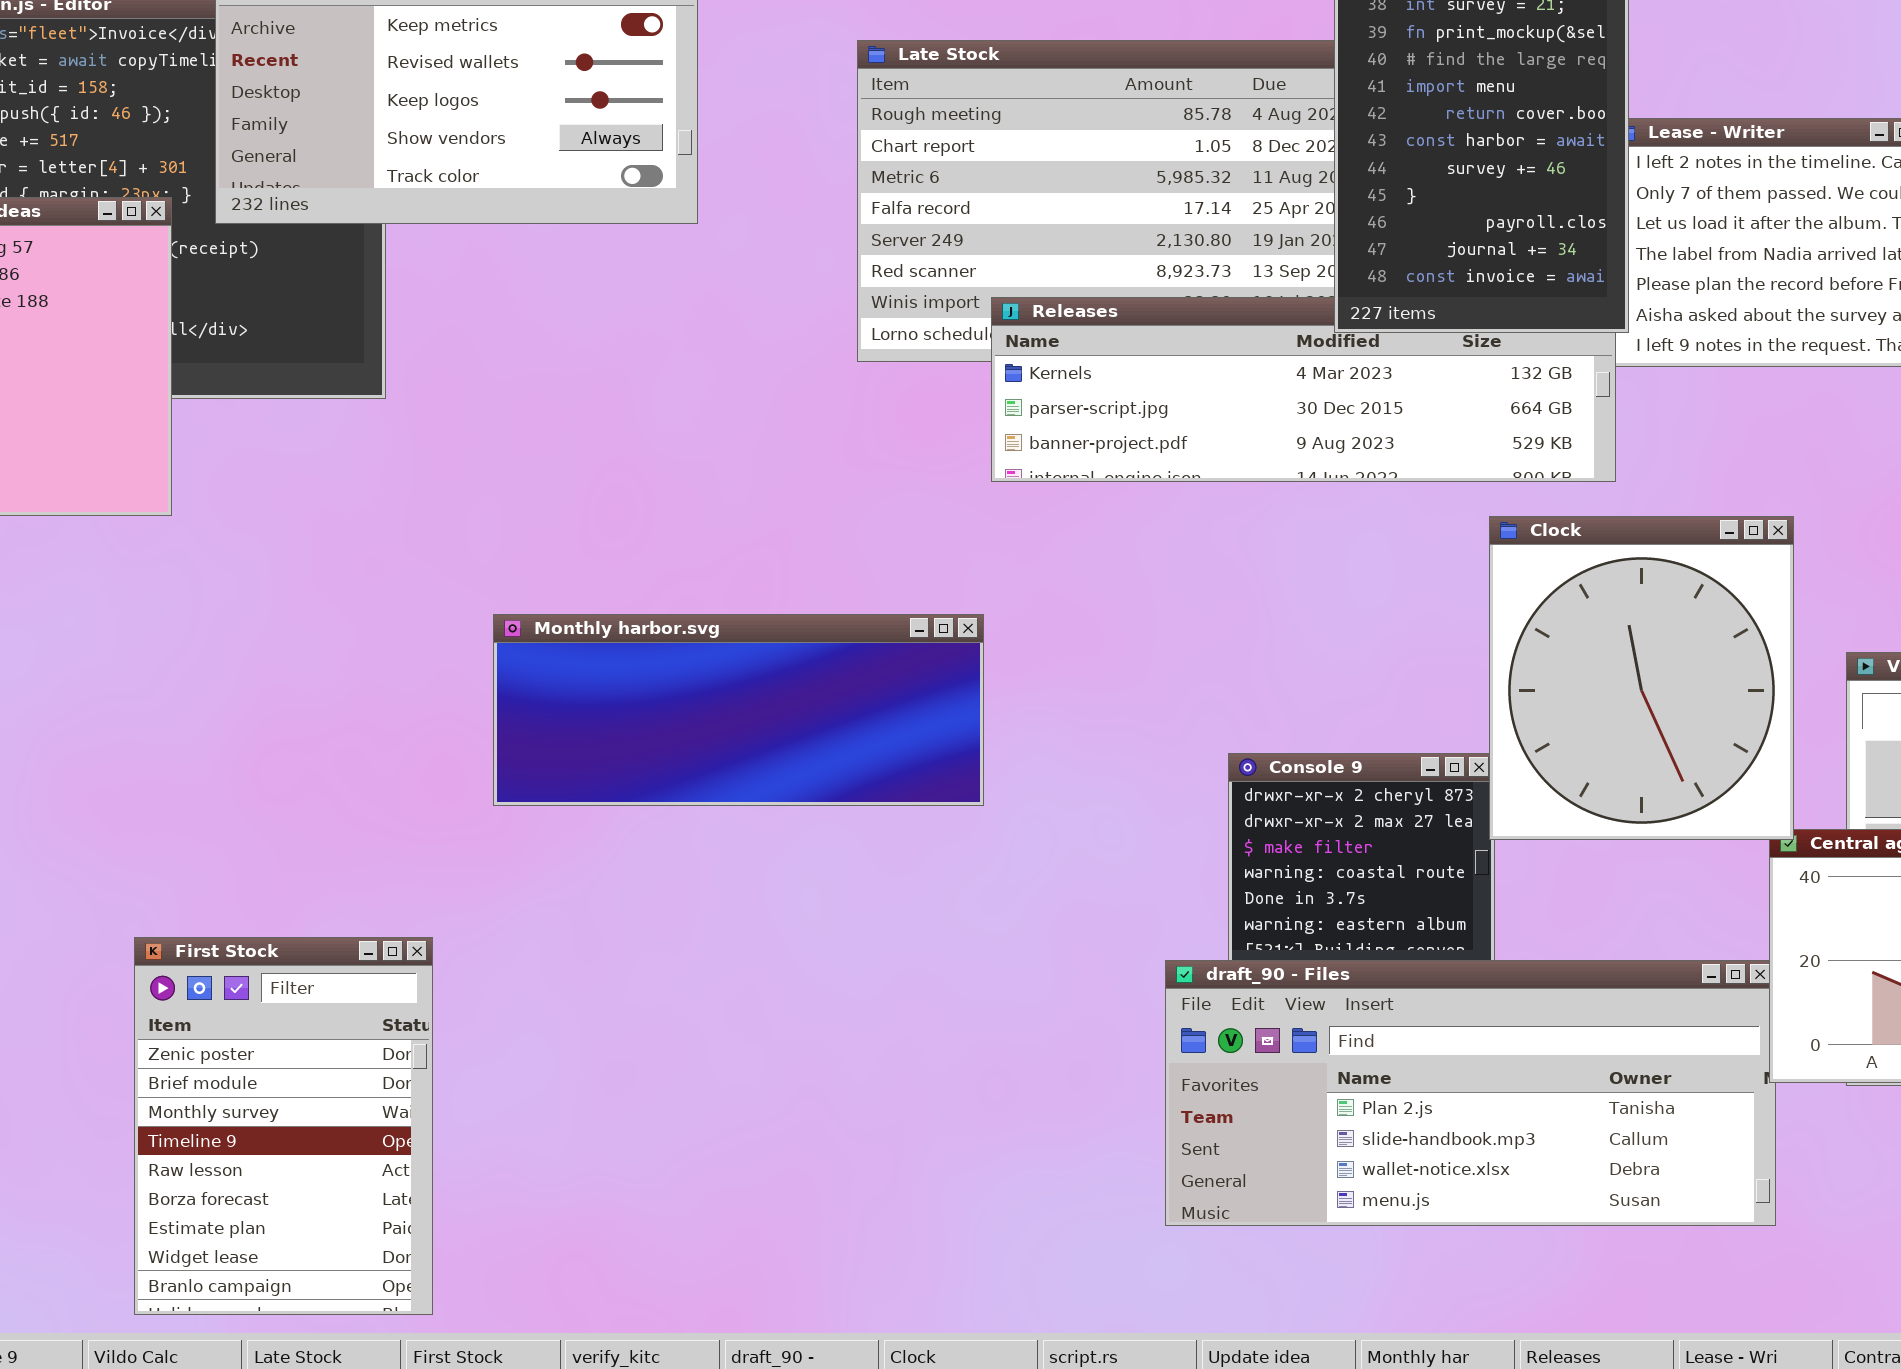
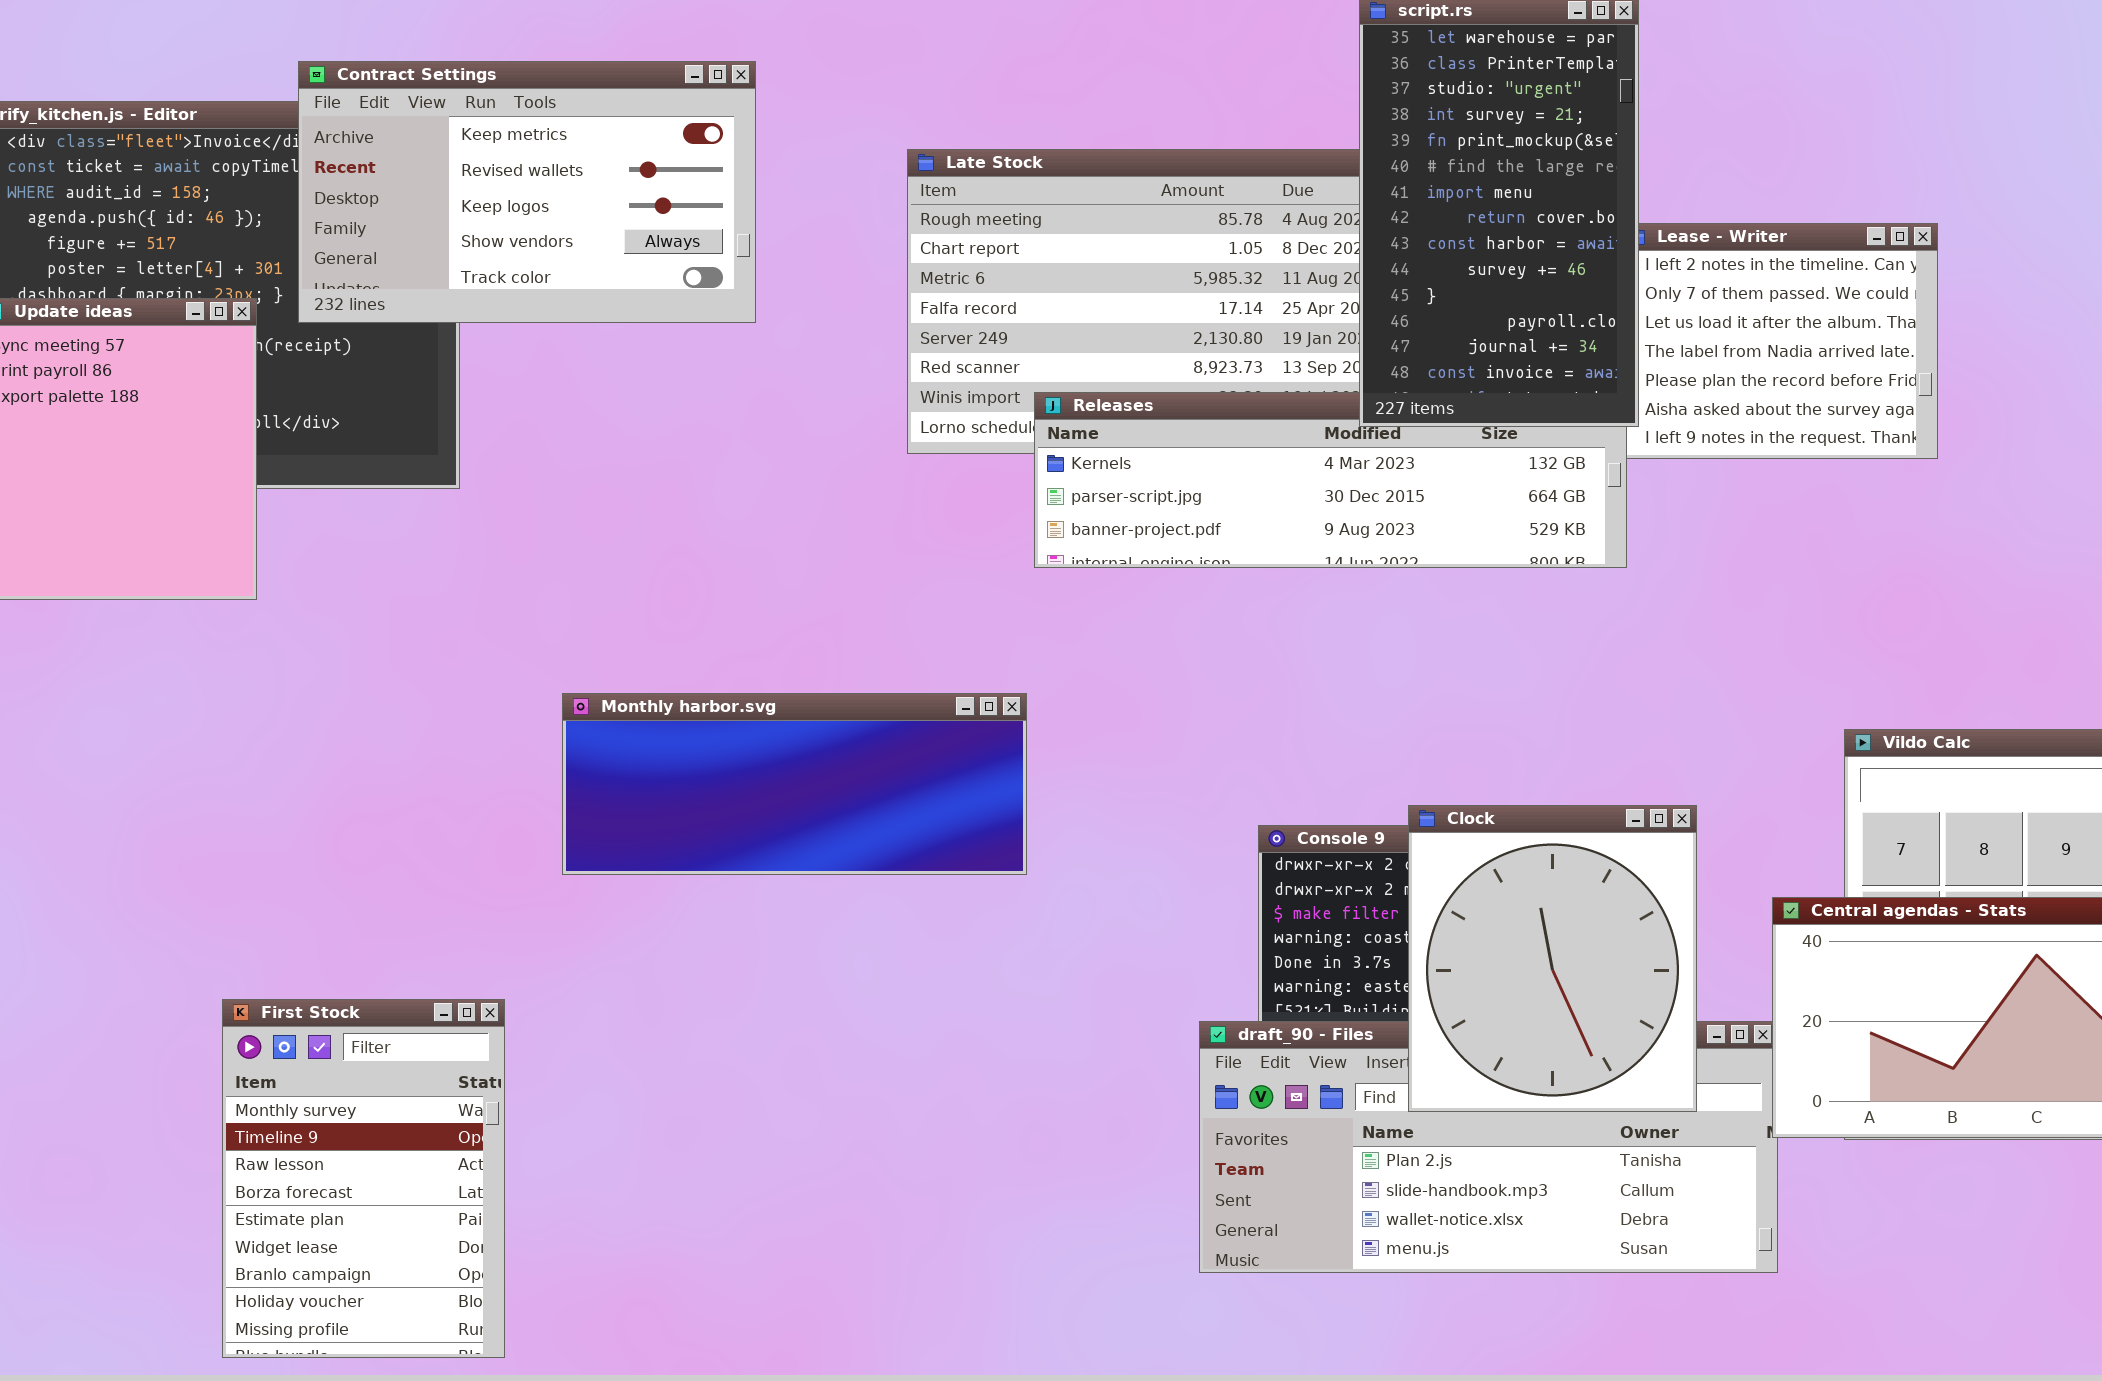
Clock: [1489,516,1794,840] -> [1408,805,1697,1112], moved
First Stock: [134,937,433,1315] -> [222,999,505,1358], scrolled down 2 rows

